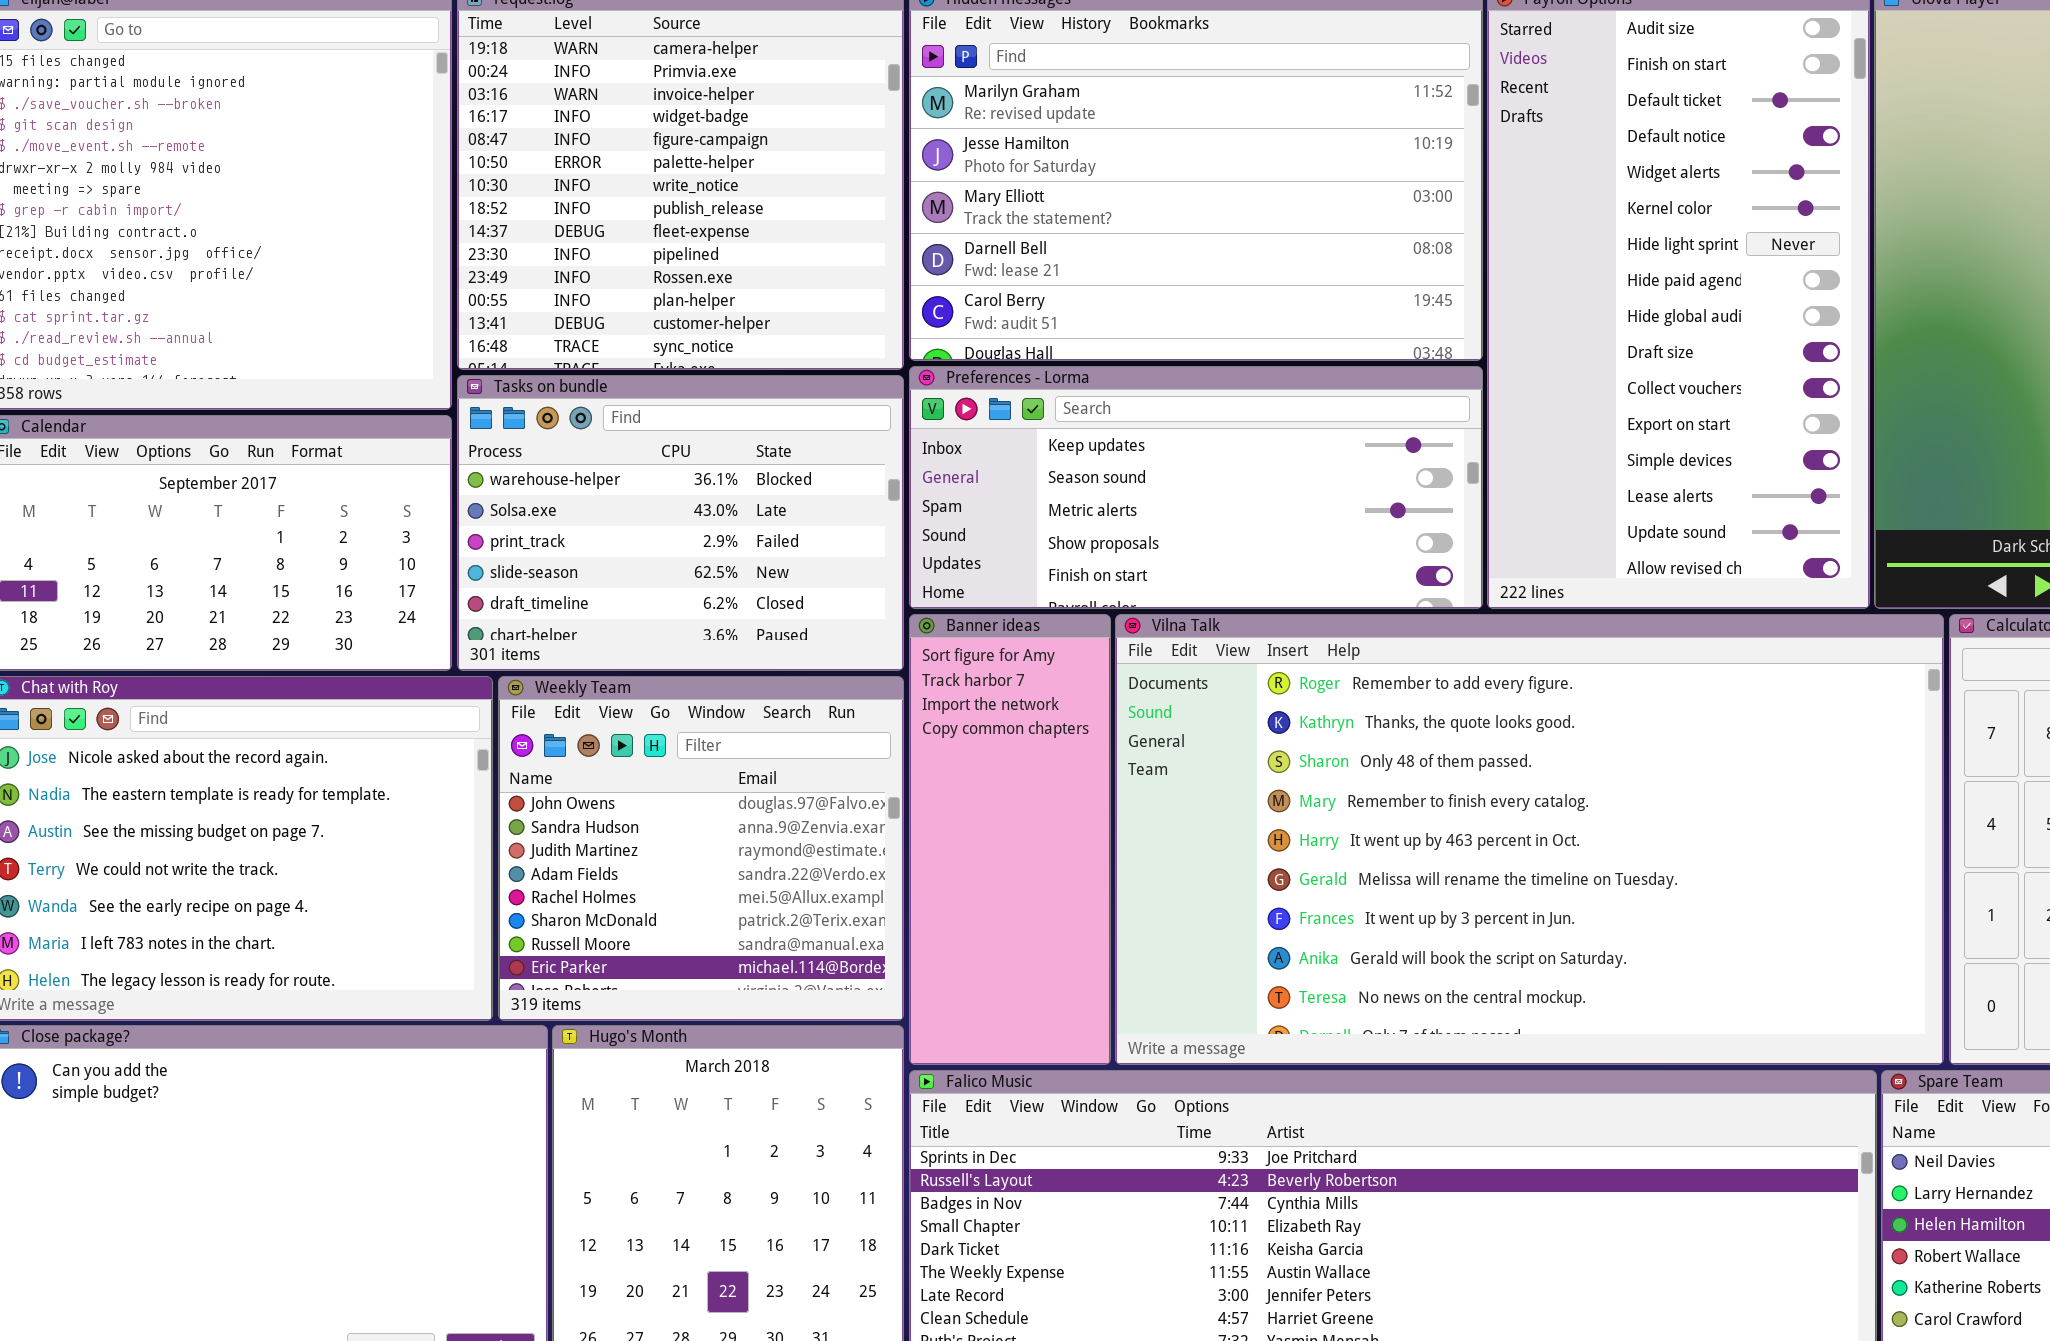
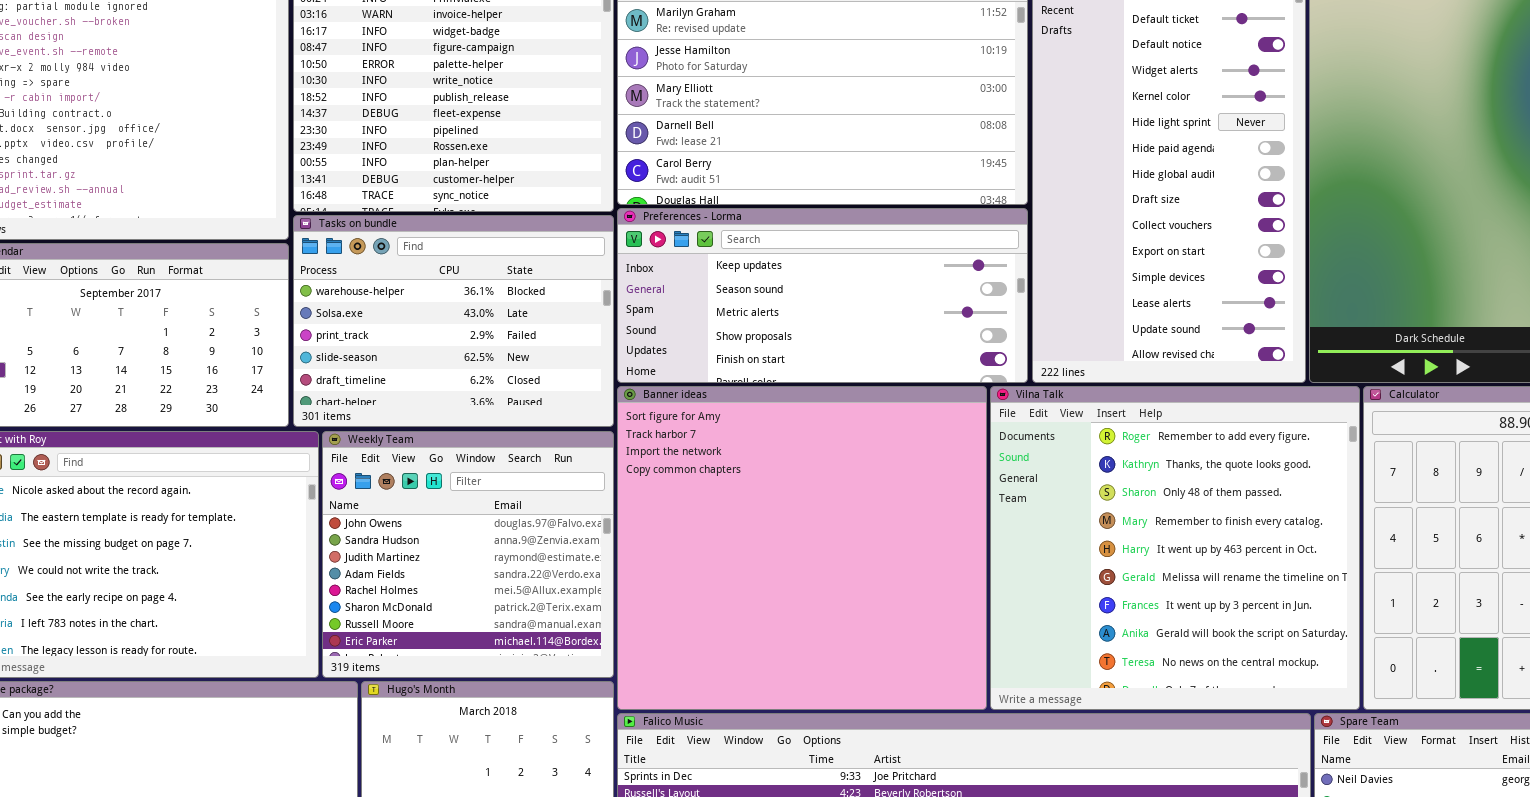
Banner ideas: [909,614,1111,1065] -> [617,386,987,710], resized
Vilna Talk: [1115,614,1944,1065] -> [990,386,1360,710], resized

